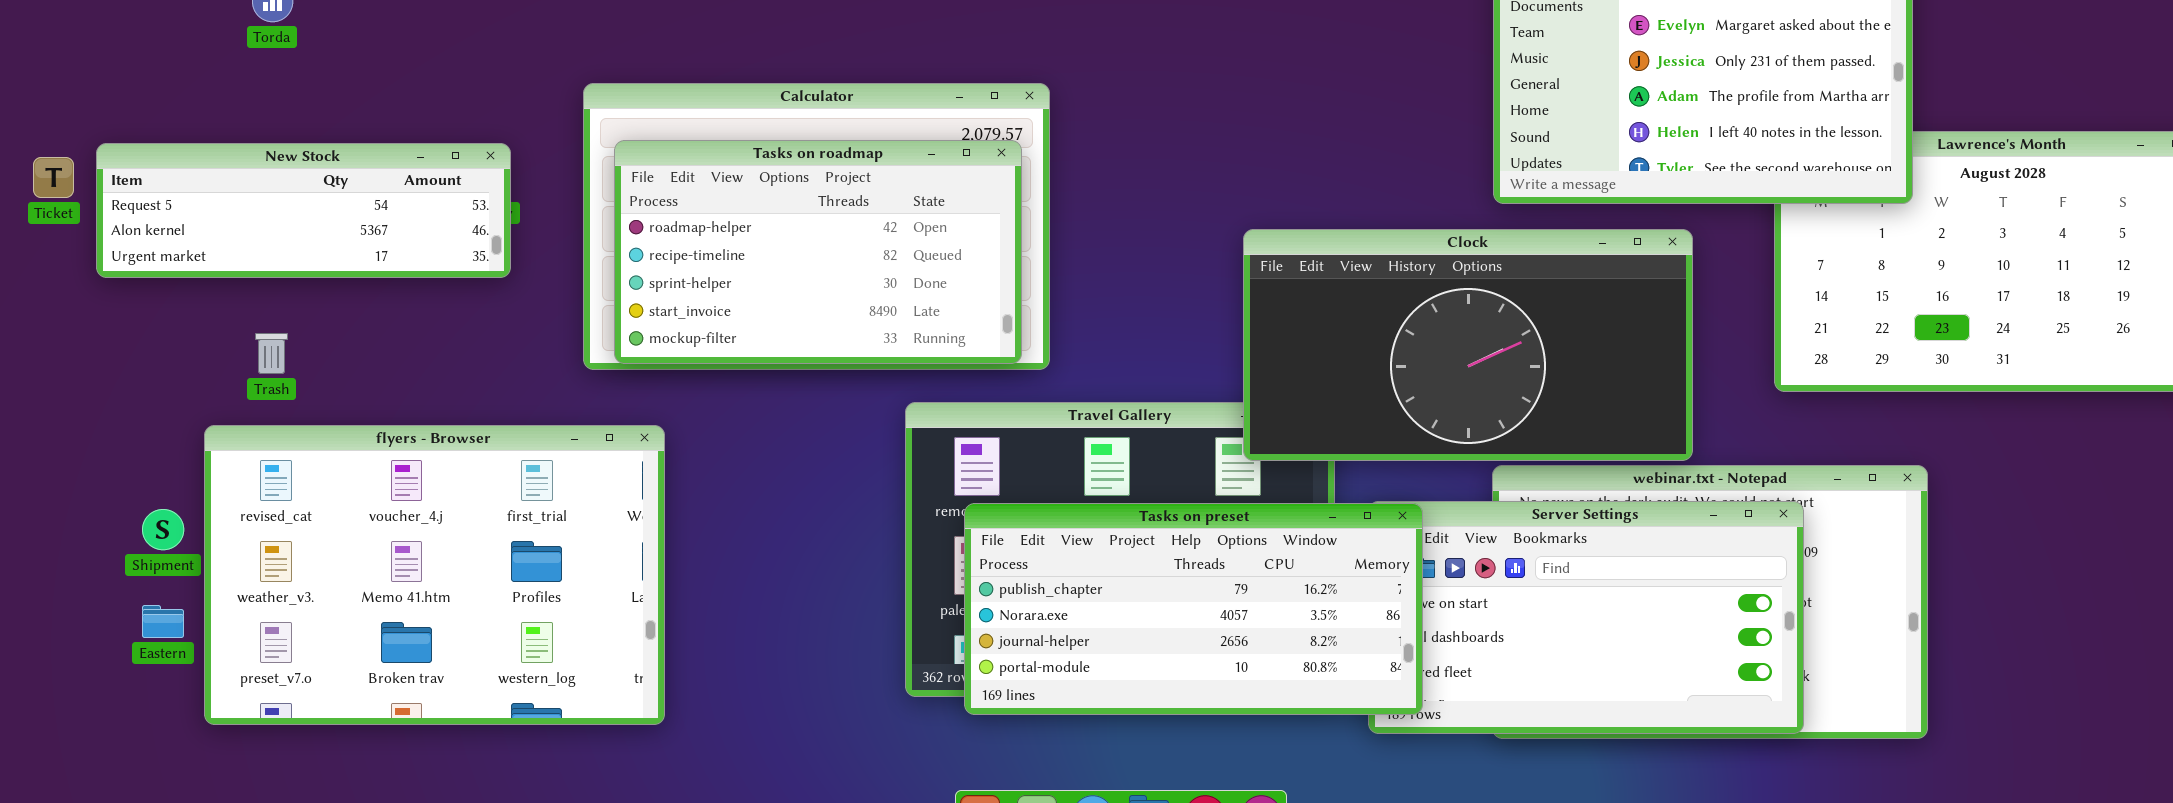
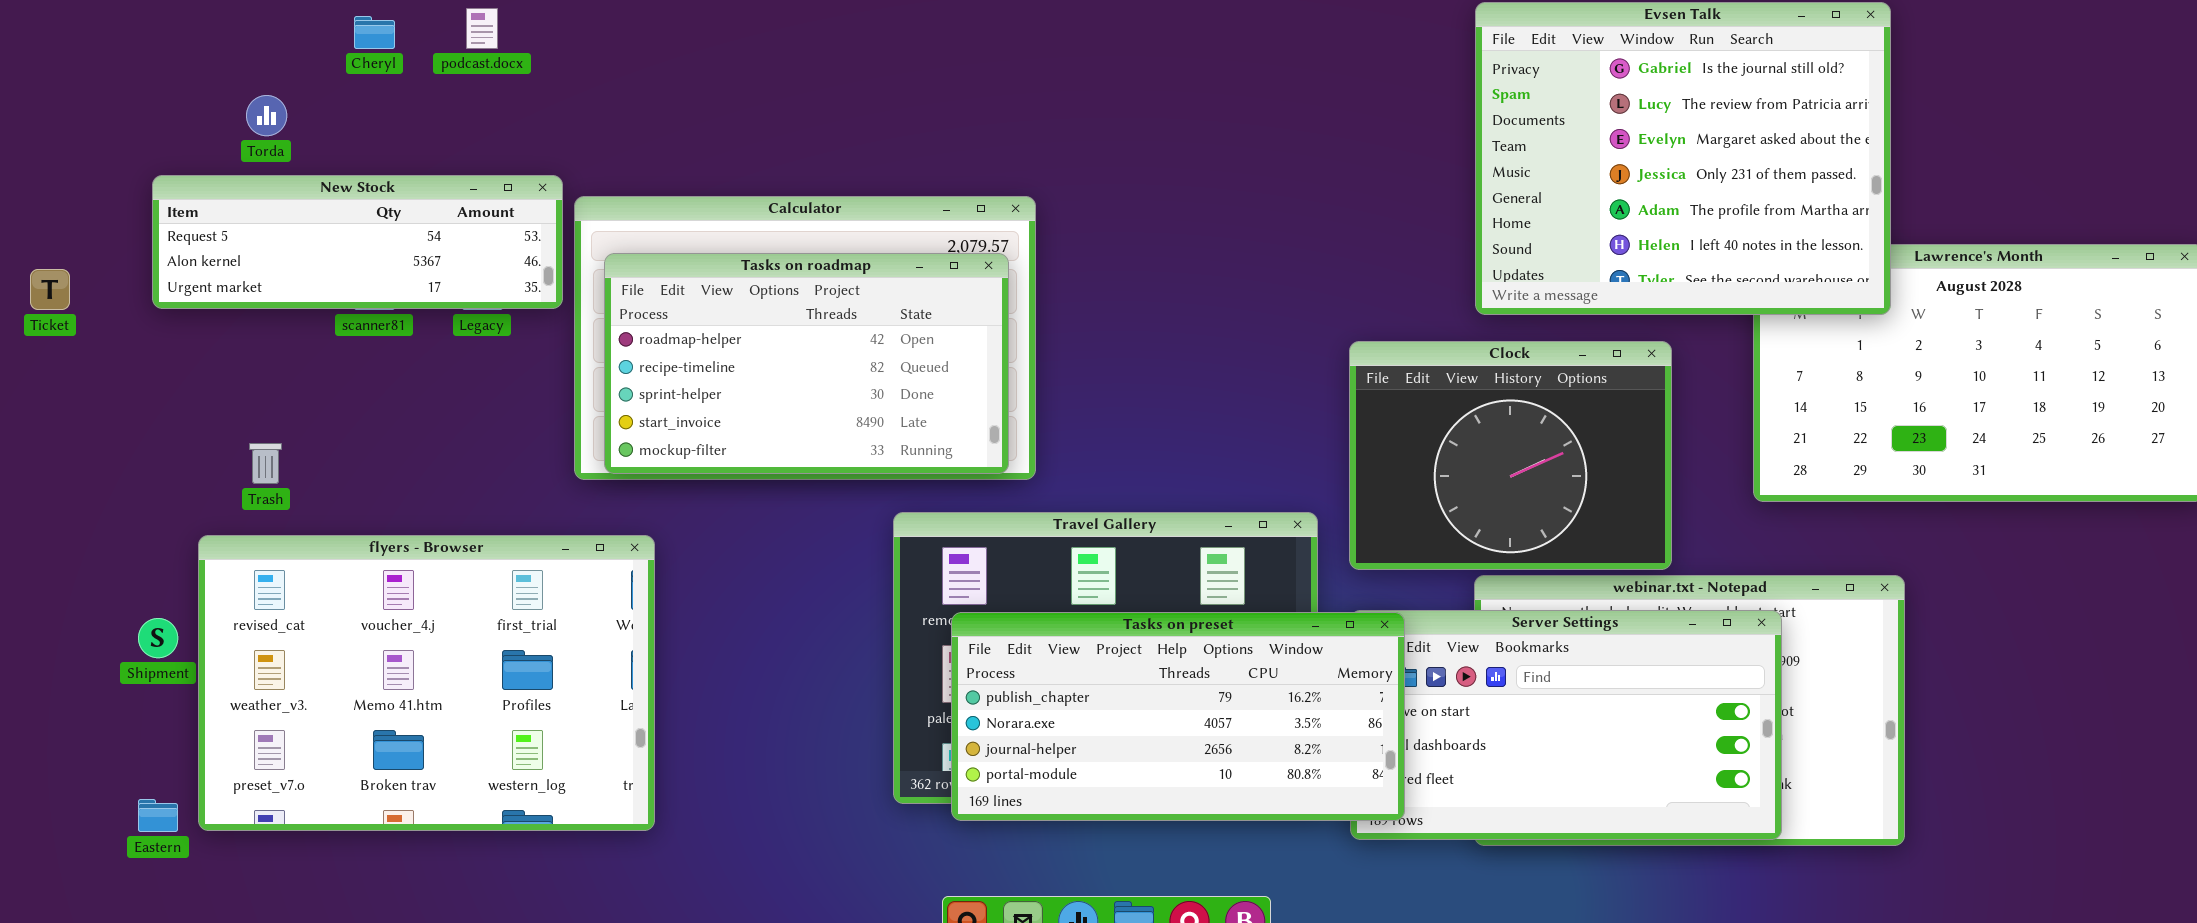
New Stock: [96,143,511,278] -> [152,175,563,309], moved
Clock: [1243,229,1693,461] -> [1349,341,1672,570], resized
Eastern: [142,605,184,638] -> [138,799,178,832], moved

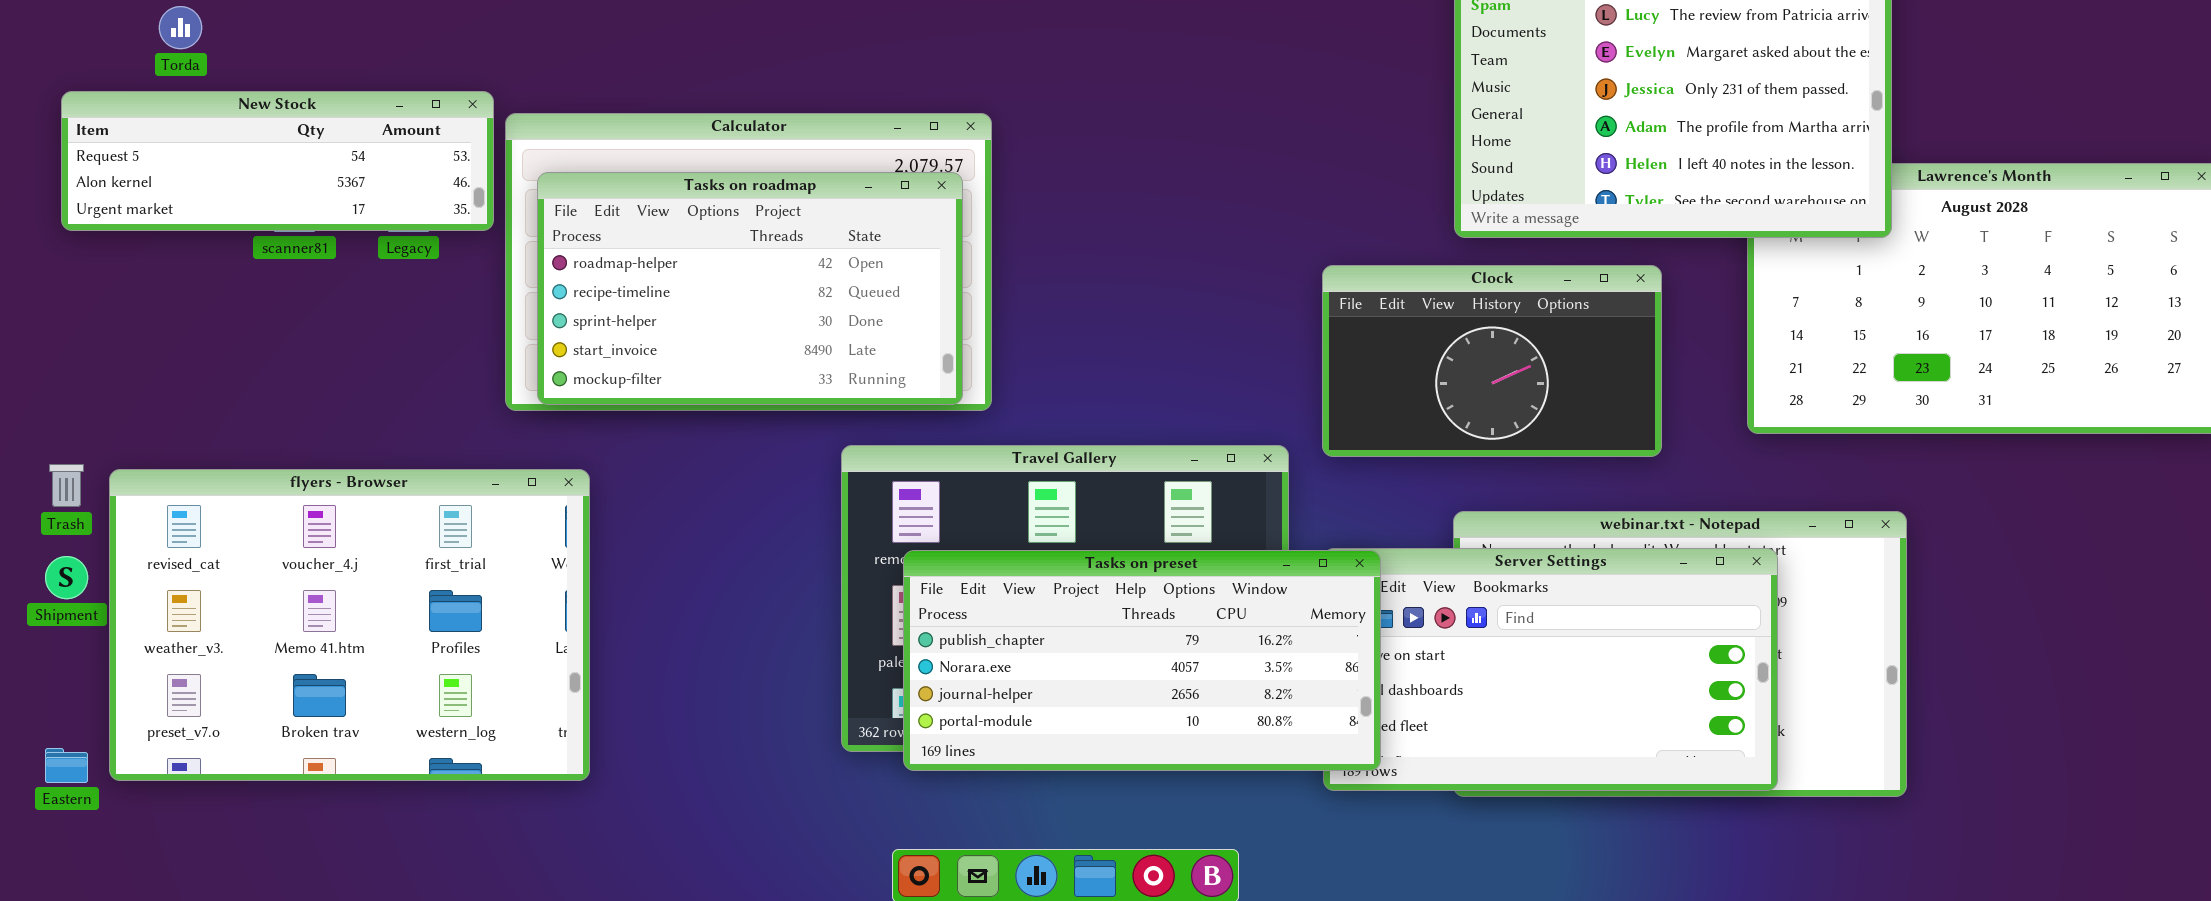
Clock: [1349,341,1672,570] -> [1322,265,1662,457], resized
Trash: [249,443,282,484] -> [49,464,84,507], moved

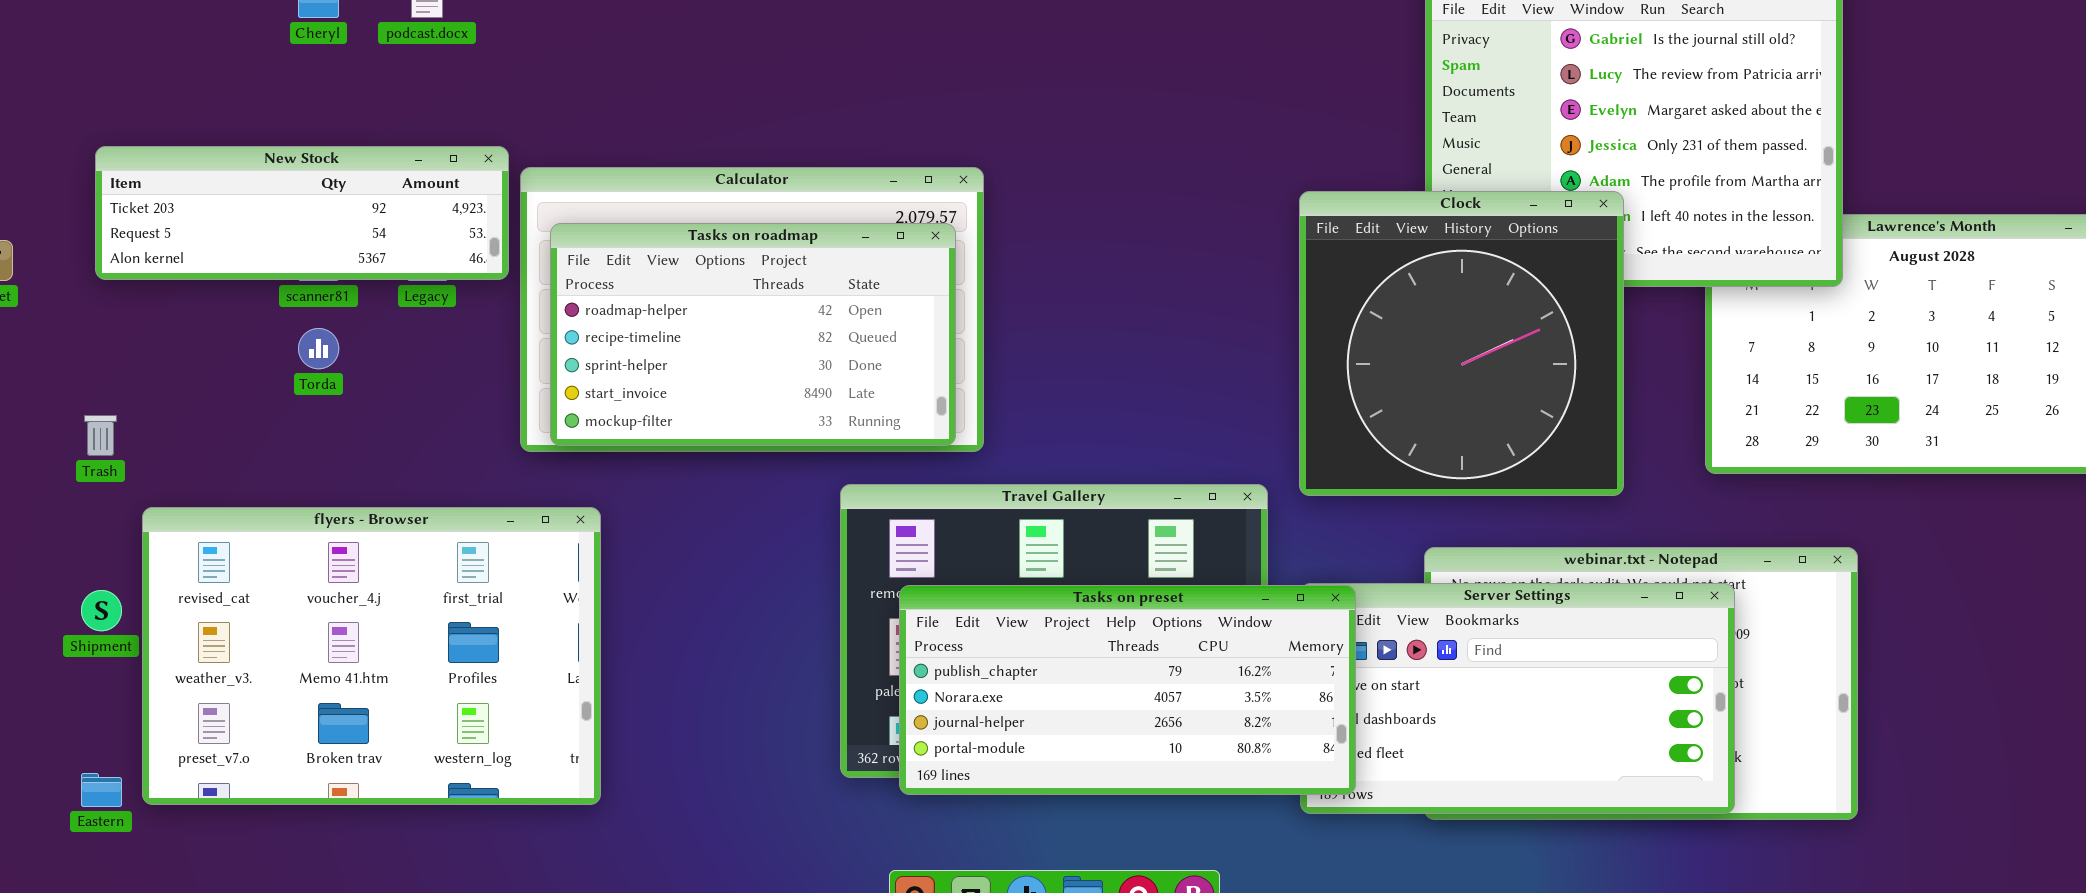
Torda: [159,6,202,49] -> [298,328,339,369], moved
New Stock: [61,91,494,231] -> [95,146,509,280], scrolled up 1 row
Clock: [1322,265,1662,457] -> [1299,191,1624,496], resized
Trash: [49,464,84,507] -> [84,415,117,456], moved

